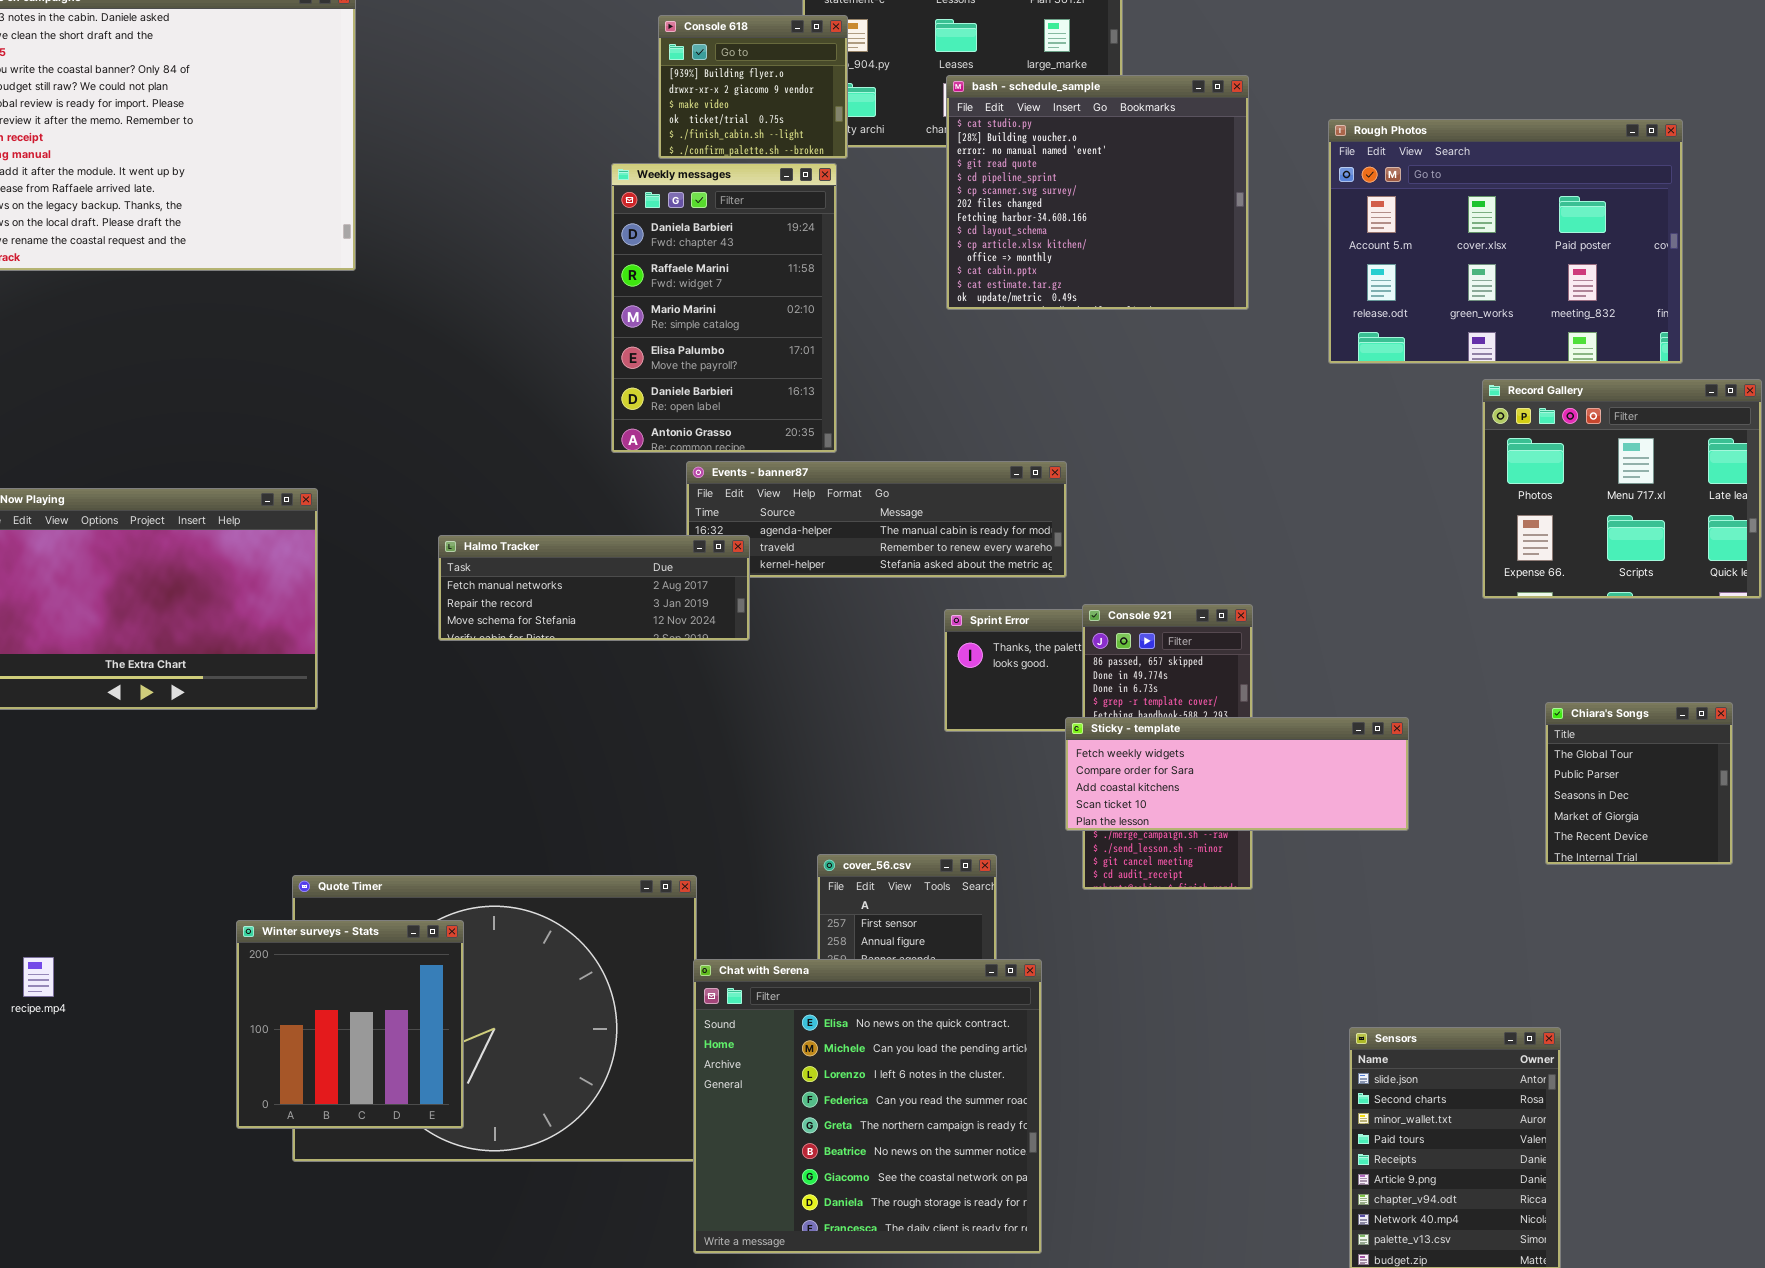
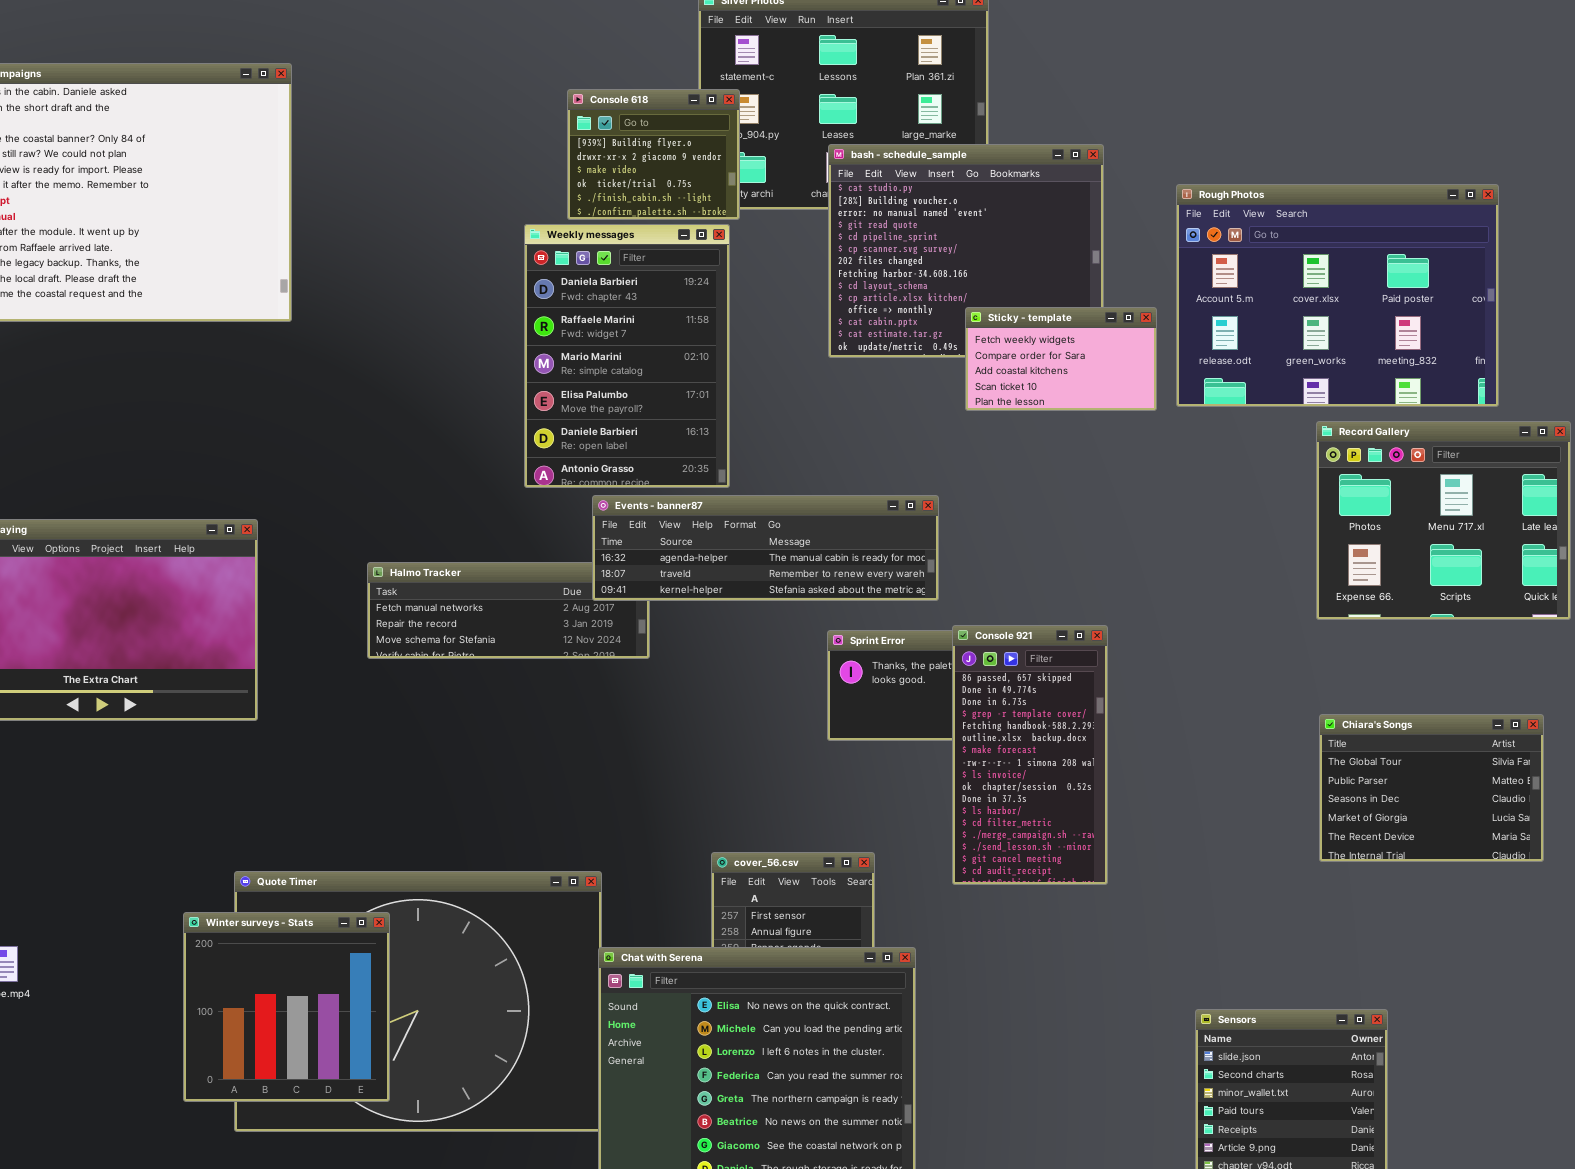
Events - banner87: [686,461,1067,578] -> [592,495,939,601], raised
Chiara's Songs: [1545,702,1733,865] -> [1319,714,1544,862], resized
Sticky - template: [1065,717,1409,831] -> [965,307,1157,411], moved, resized

